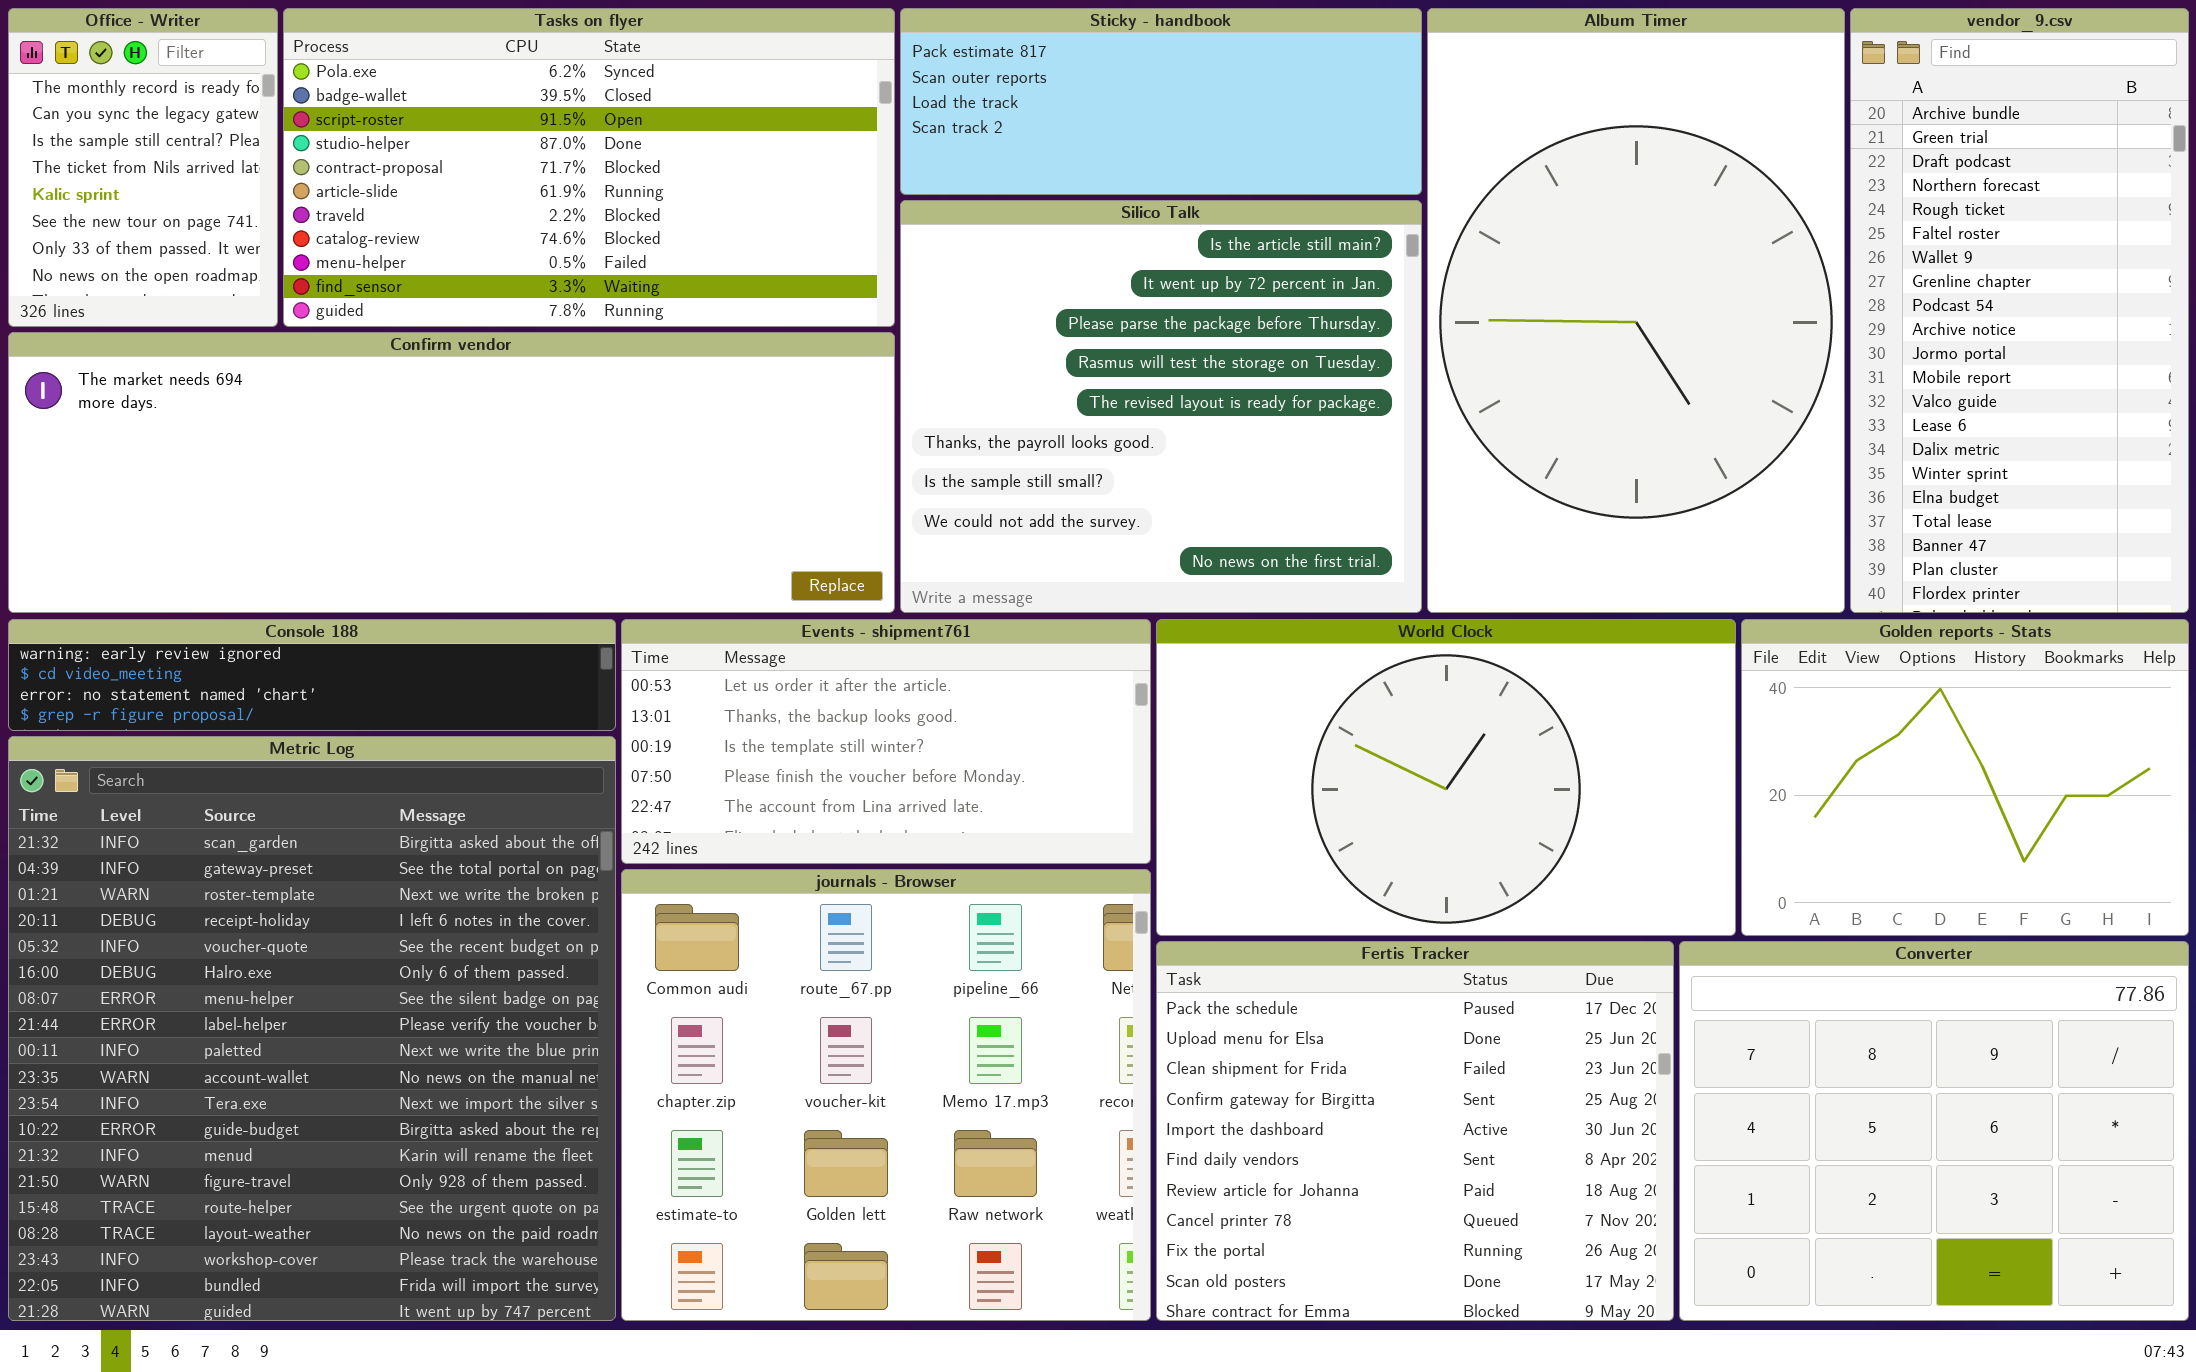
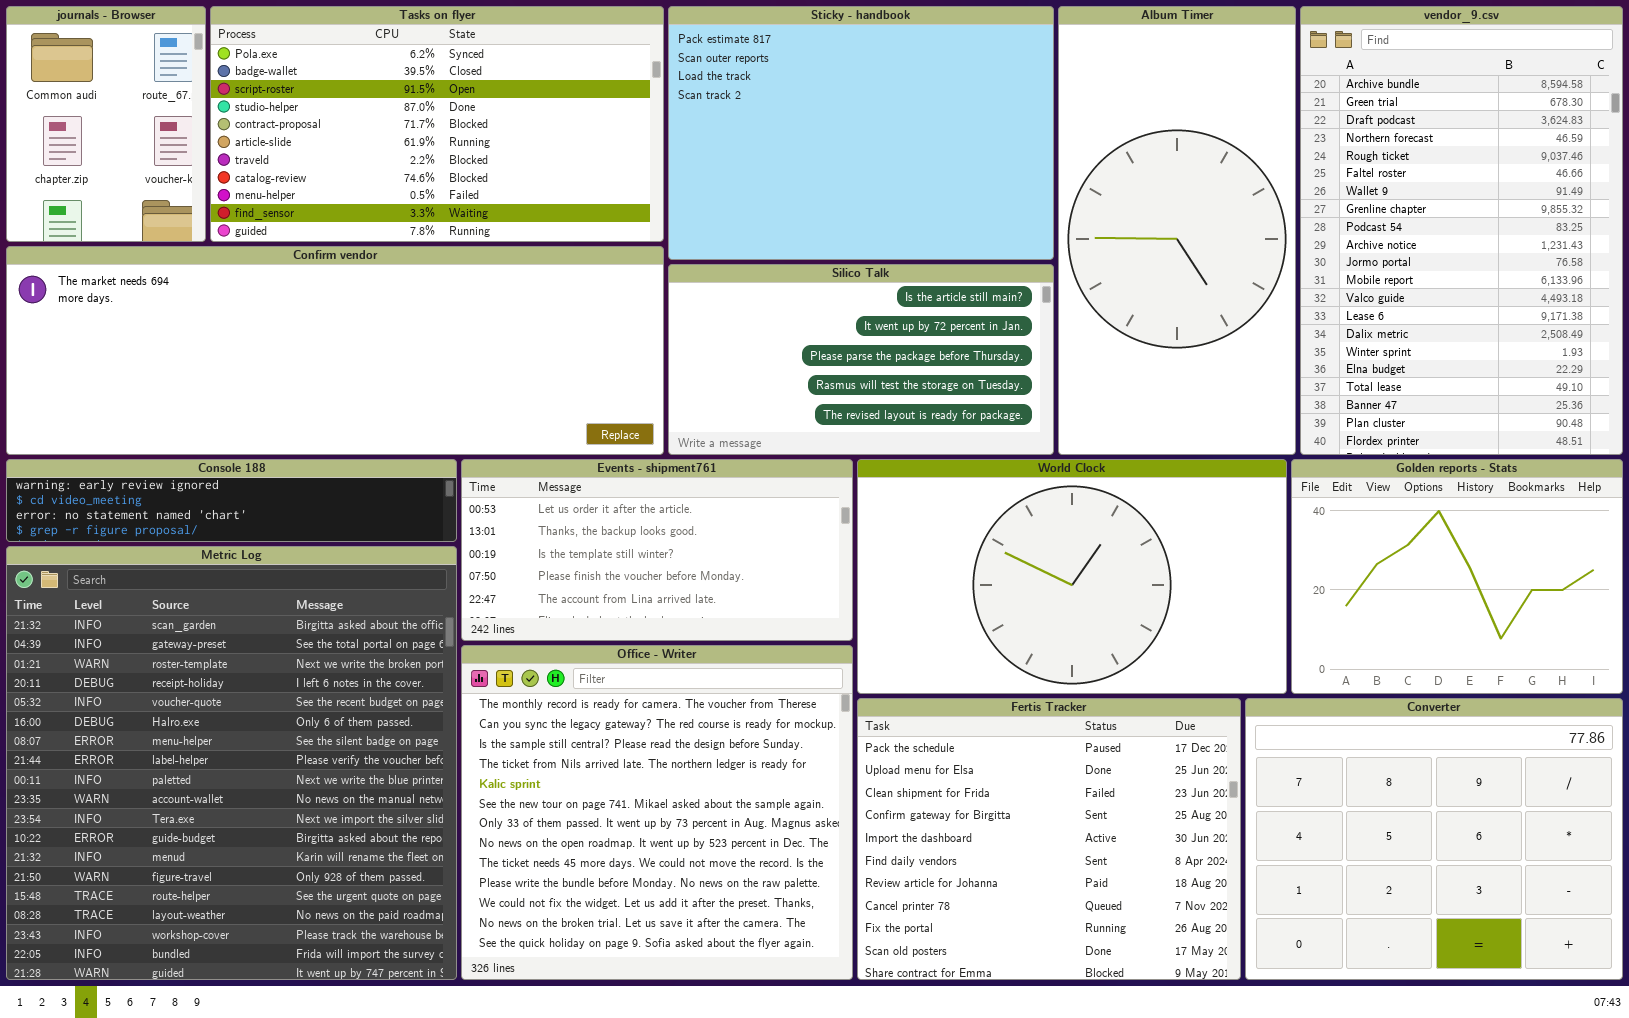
Office - Writer: [8,8,278,327] -> [461,645,853,980], moved, resized
Sticky - handbook: [900,8,1422,195] -> [668,6,1054,260], resized
Album Timer: [1427,8,1845,613] -> [1058,6,1296,455], resized
vendor_9.csv: [1850,8,2189,613] -> [1300,6,1623,455], resized
Silico Talk: [900,200,1422,613] -> [668,264,1054,455], resized
journals - Browser: [621,869,1151,1321] -> [6,6,206,242], moved, resized

